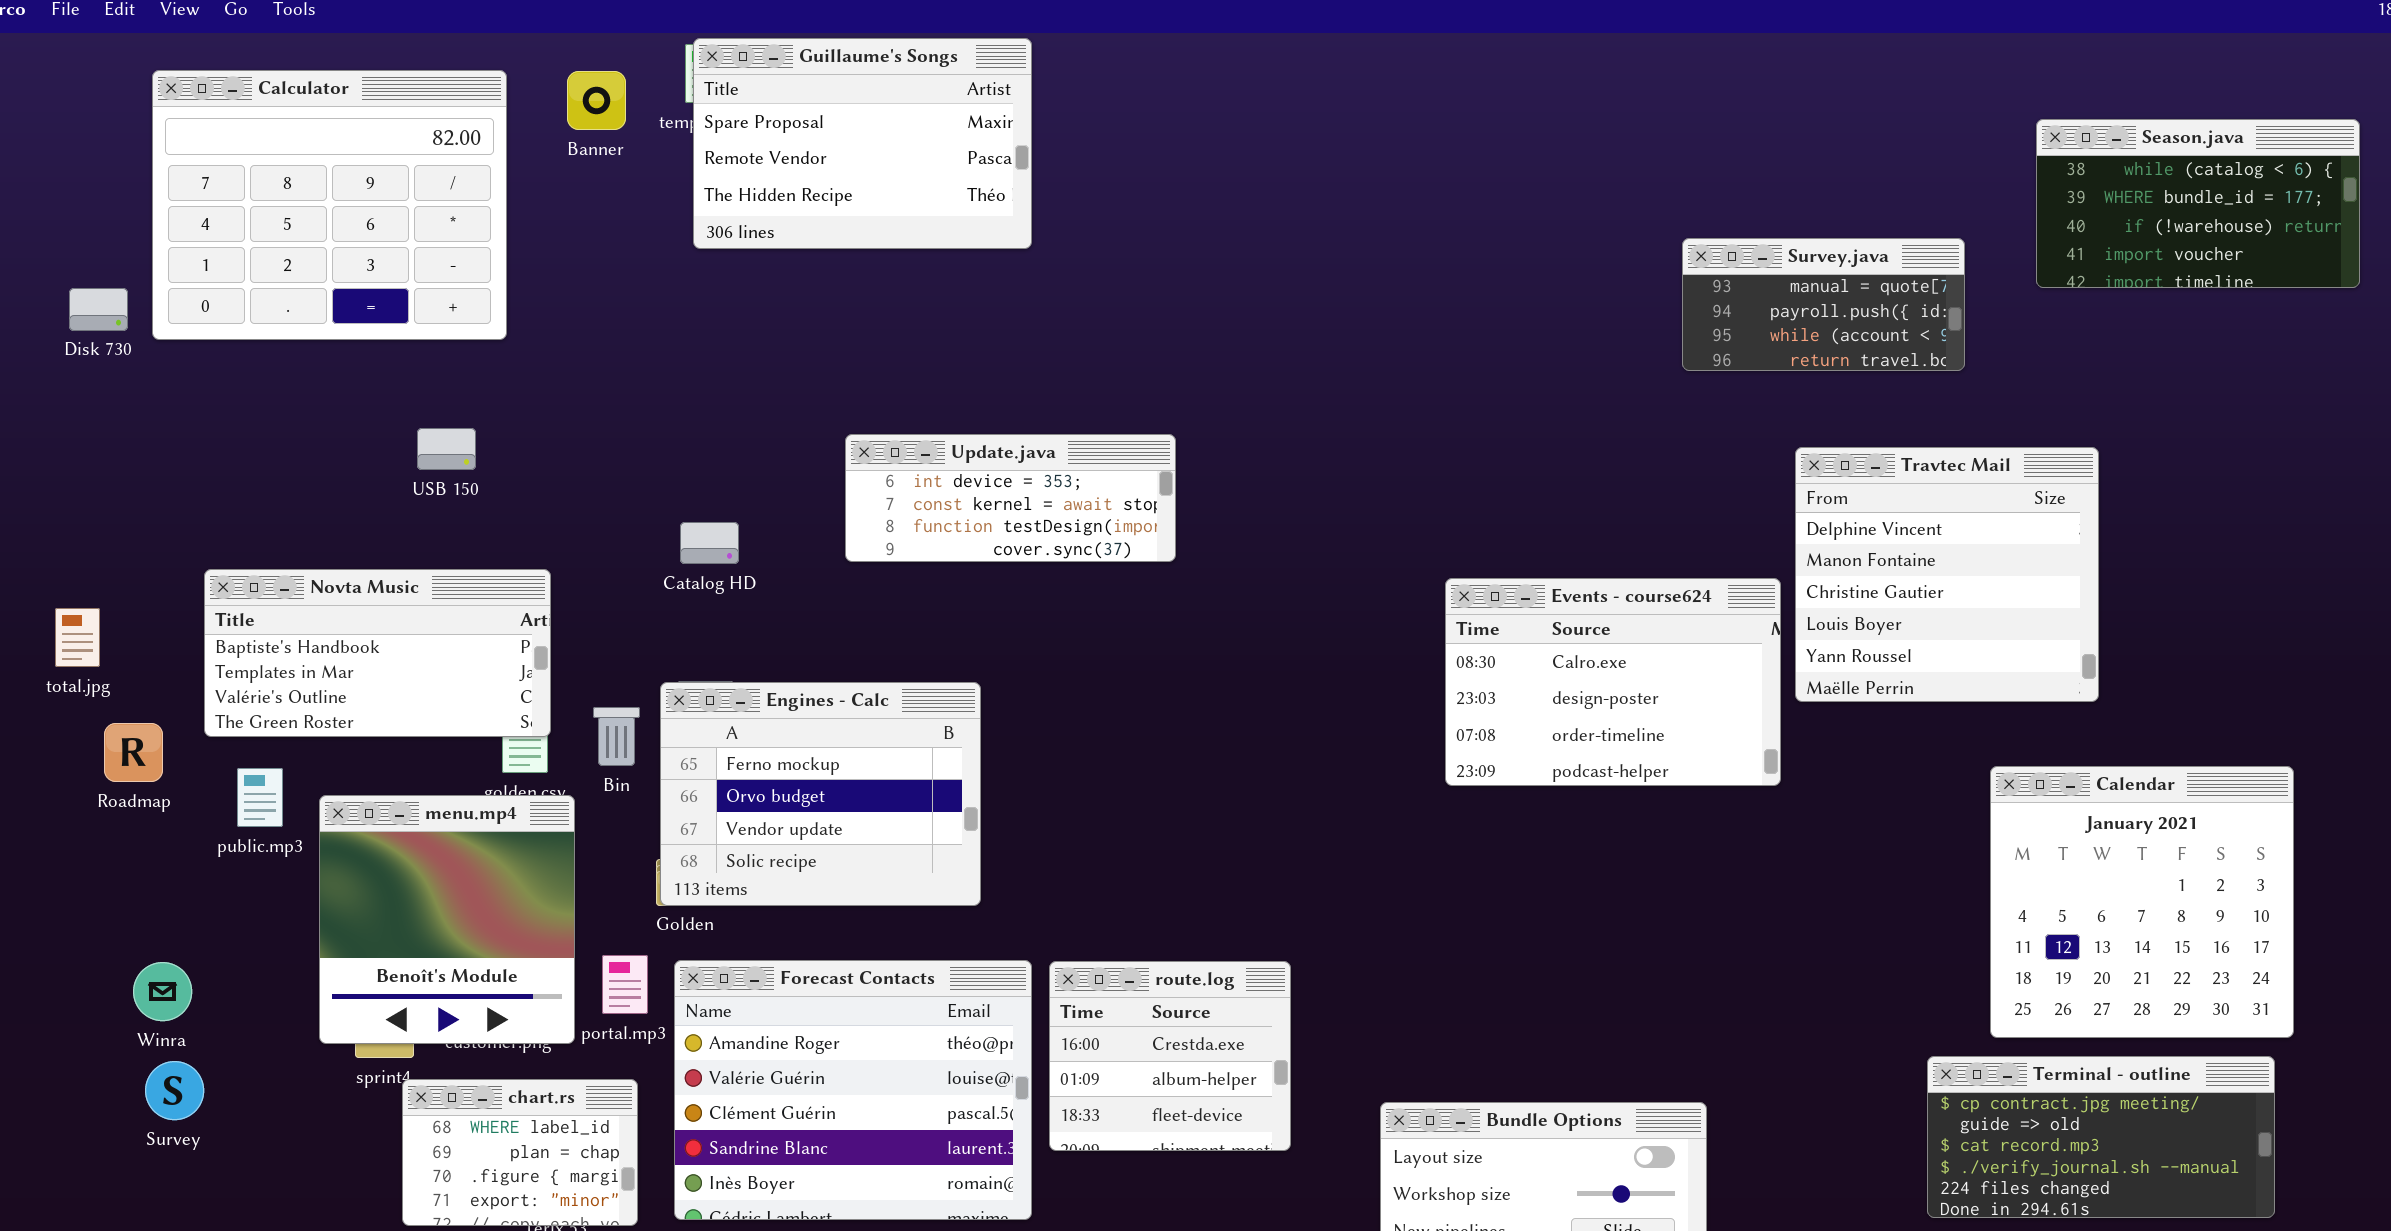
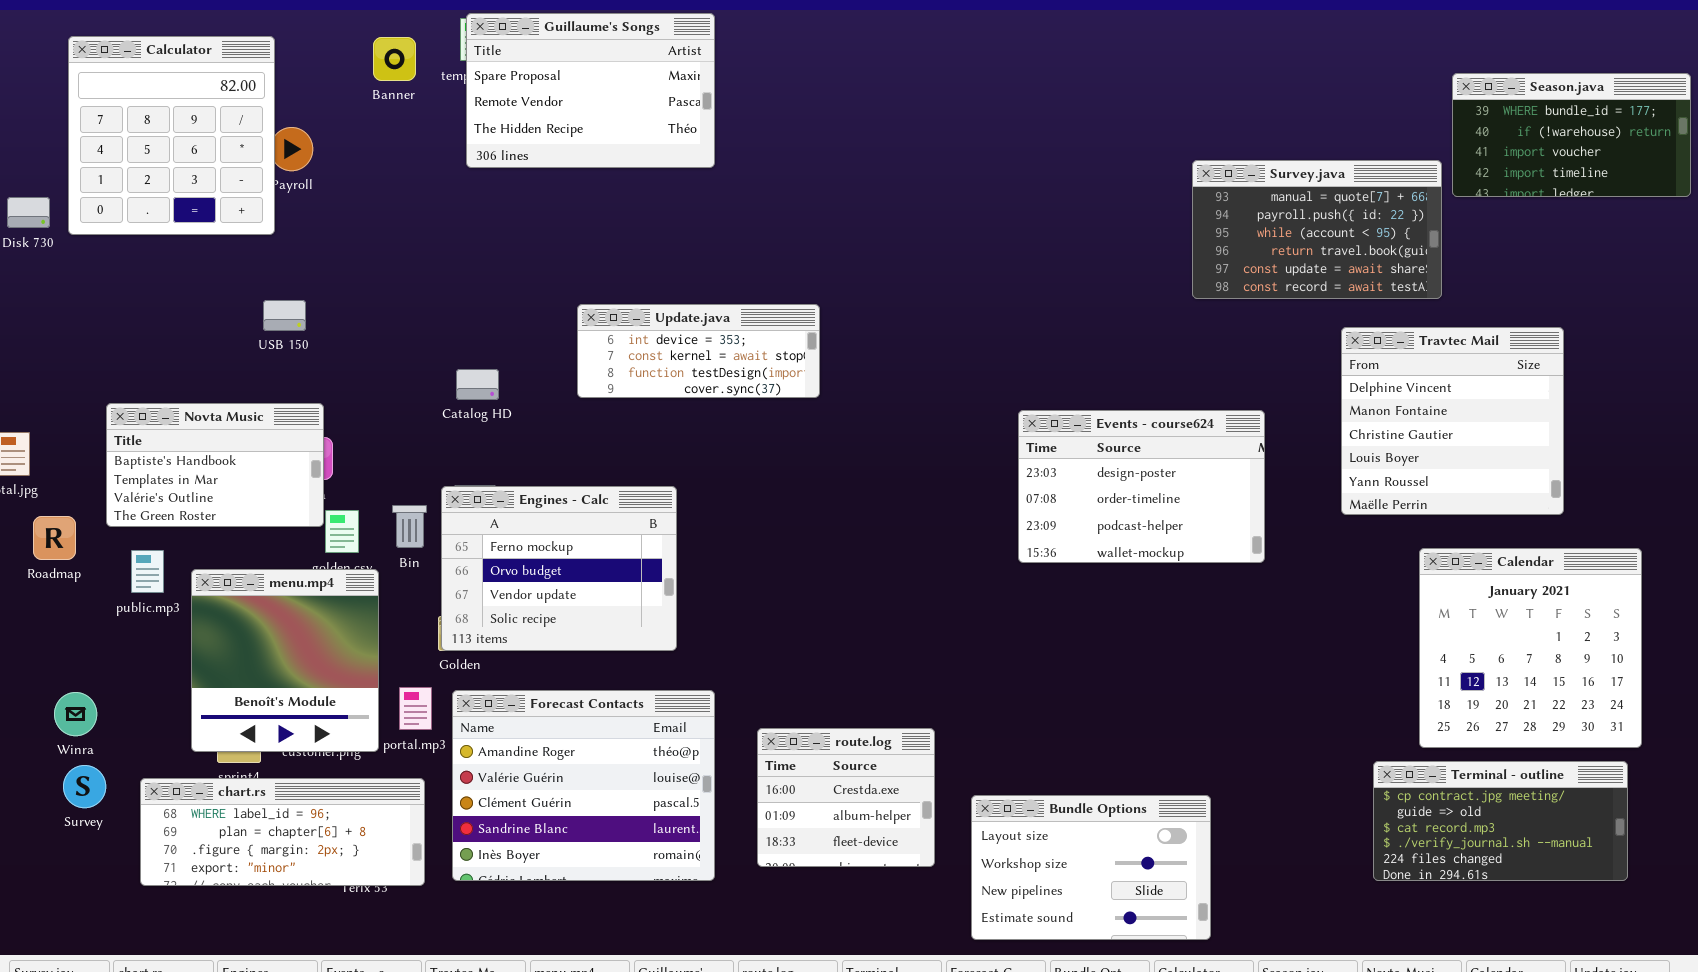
Calculator: [152,70,507,340] -> [68,36,275,235], resized
Season.java: [2036,119,2360,288] -> [1452,73,1691,197], scrolled down 1 row
Survey.java: [1682,238,1965,371] -> [1192,160,1442,299], resized
Travtec Mail: [1795,447,2099,702] -> [1341,327,1564,515], moved
Novta Music: [204,569,551,737] -> [106,403,324,527], resized
Events - course624: [1445,578,1781,786] -> [1018,410,1265,563], scrolled down 1 row
route.log: [1049,961,1291,1151] -> [757,728,935,867], moved
chart.rs: [402,1079,638,1226] -> [140,778,425,886], resized

